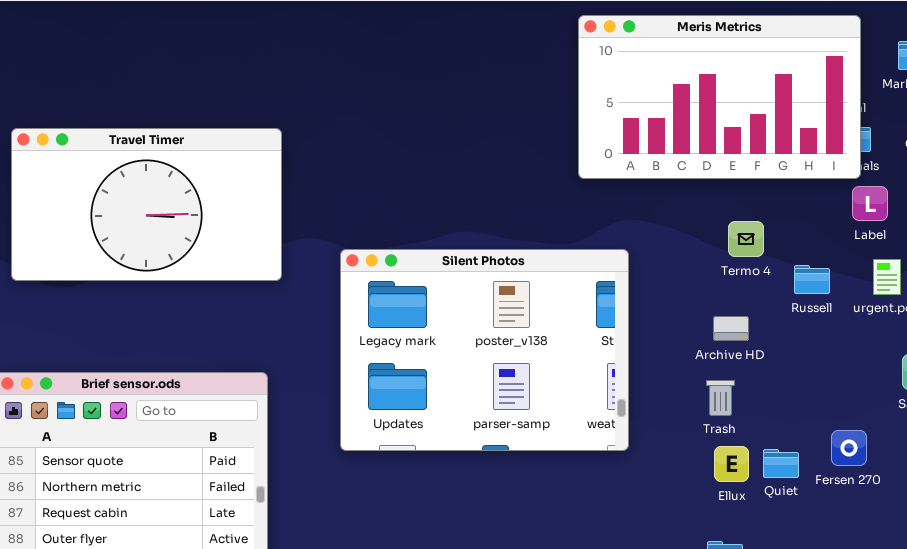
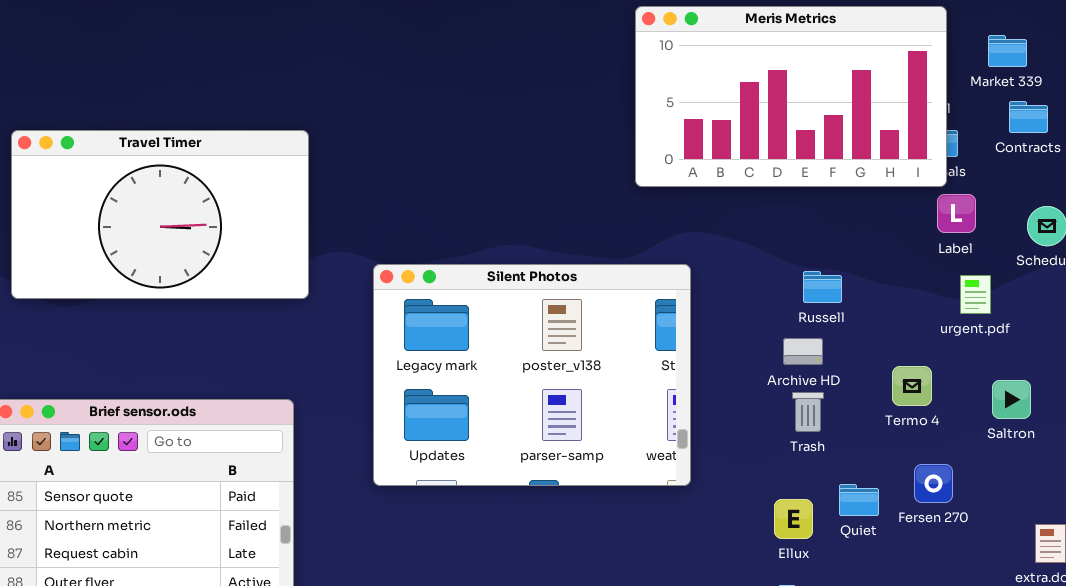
Termo 4: [728,221,764,257] -> [892,366,932,406], moved
Russell: [794,265,830,294] -> [803,271,842,303], moved
Trash: [706,380,735,416] -> [792,392,824,432], moved
Ellux: [714,446,749,482] -> [774,499,813,539], moved

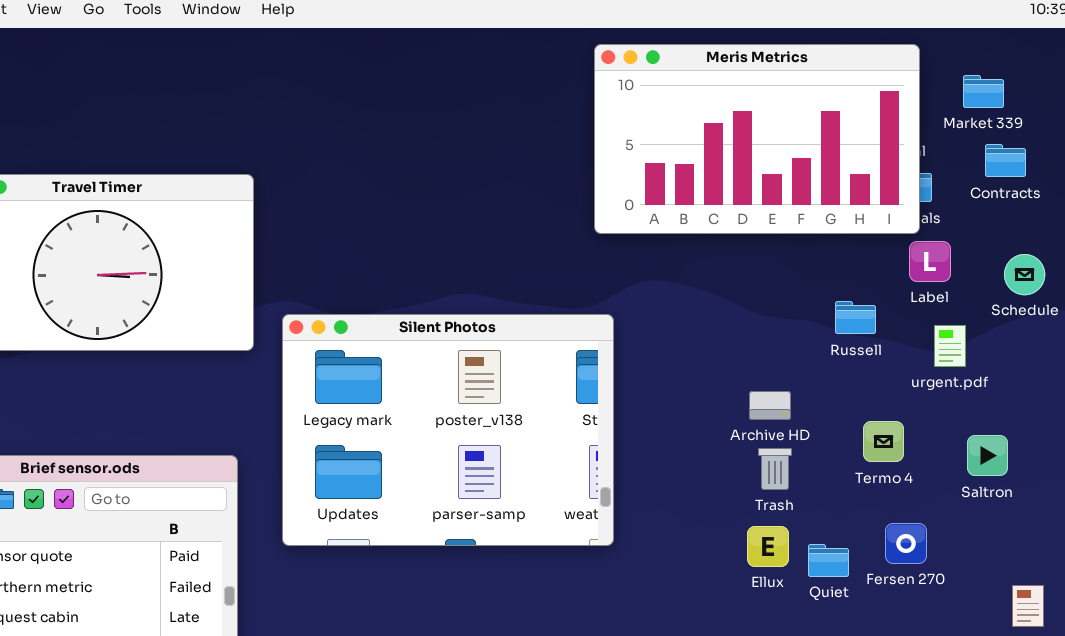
Silent Photos: [373,264,691,486] -> [282,314,614,546], moved
Russell: [803,271,842,303] -> [835,301,876,334], moved
Ellux: [774,499,813,539] -> [747,526,789,567], moved

